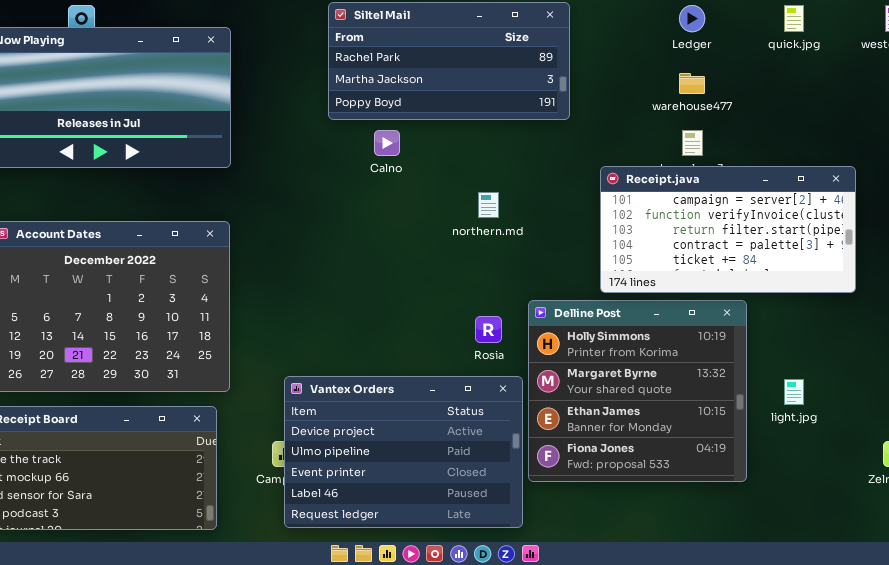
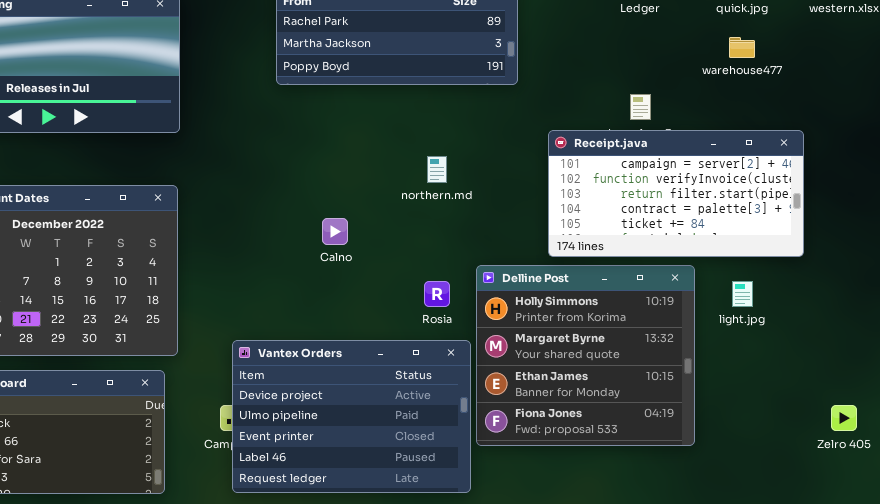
warehouse477: [679,73,705,94] -> [729,37,755,58], moved
Calno: [374,130,400,156] -> [322,218,348,245], moved
light.jpg: [784,379,804,405] -> [732,281,753,307], moved

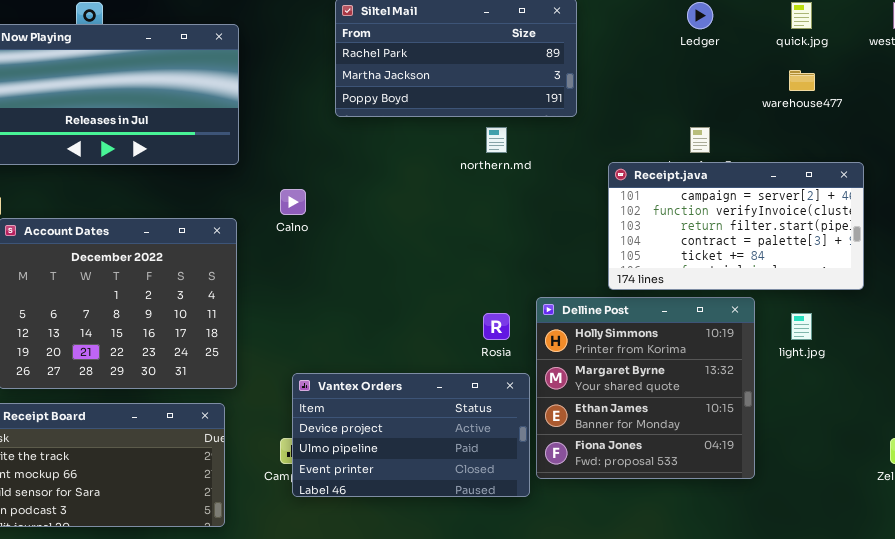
northern.md: [427,156,447,183] -> [486,127,507,153], moved
Calno: [322,218,348,245] -> [280,189,306,215], moved
Vantex Orders: [232,340,471,493] -> [292,373,530,497], resized

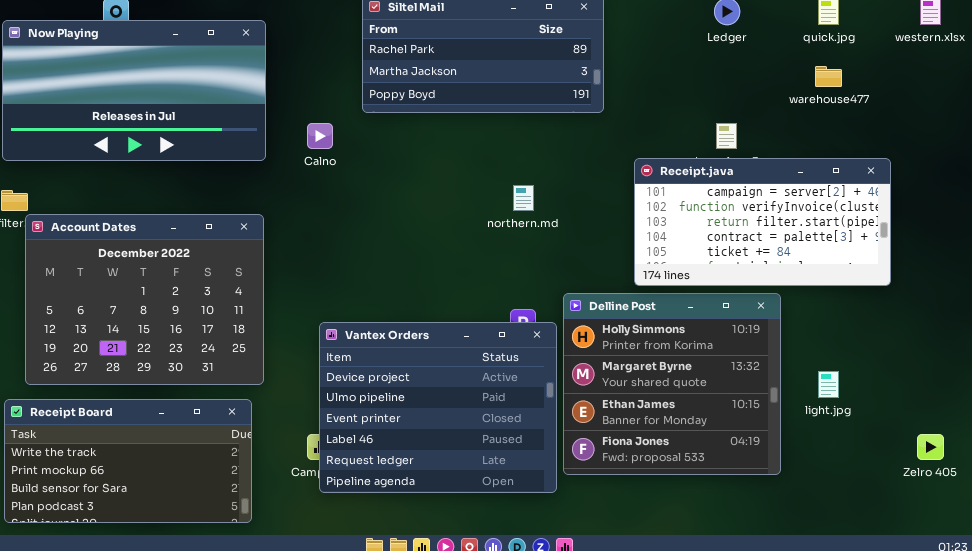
northern.md: [486,127,507,153] -> [513,185,534,211], moved
Calno: [280,189,306,215] -> [307,123,333,149], moved
light.jpg: [791,313,812,340] -> [818,371,839,398], moved
Vantex Orders: [292,373,530,497] -> [319,322,557,493], resized

